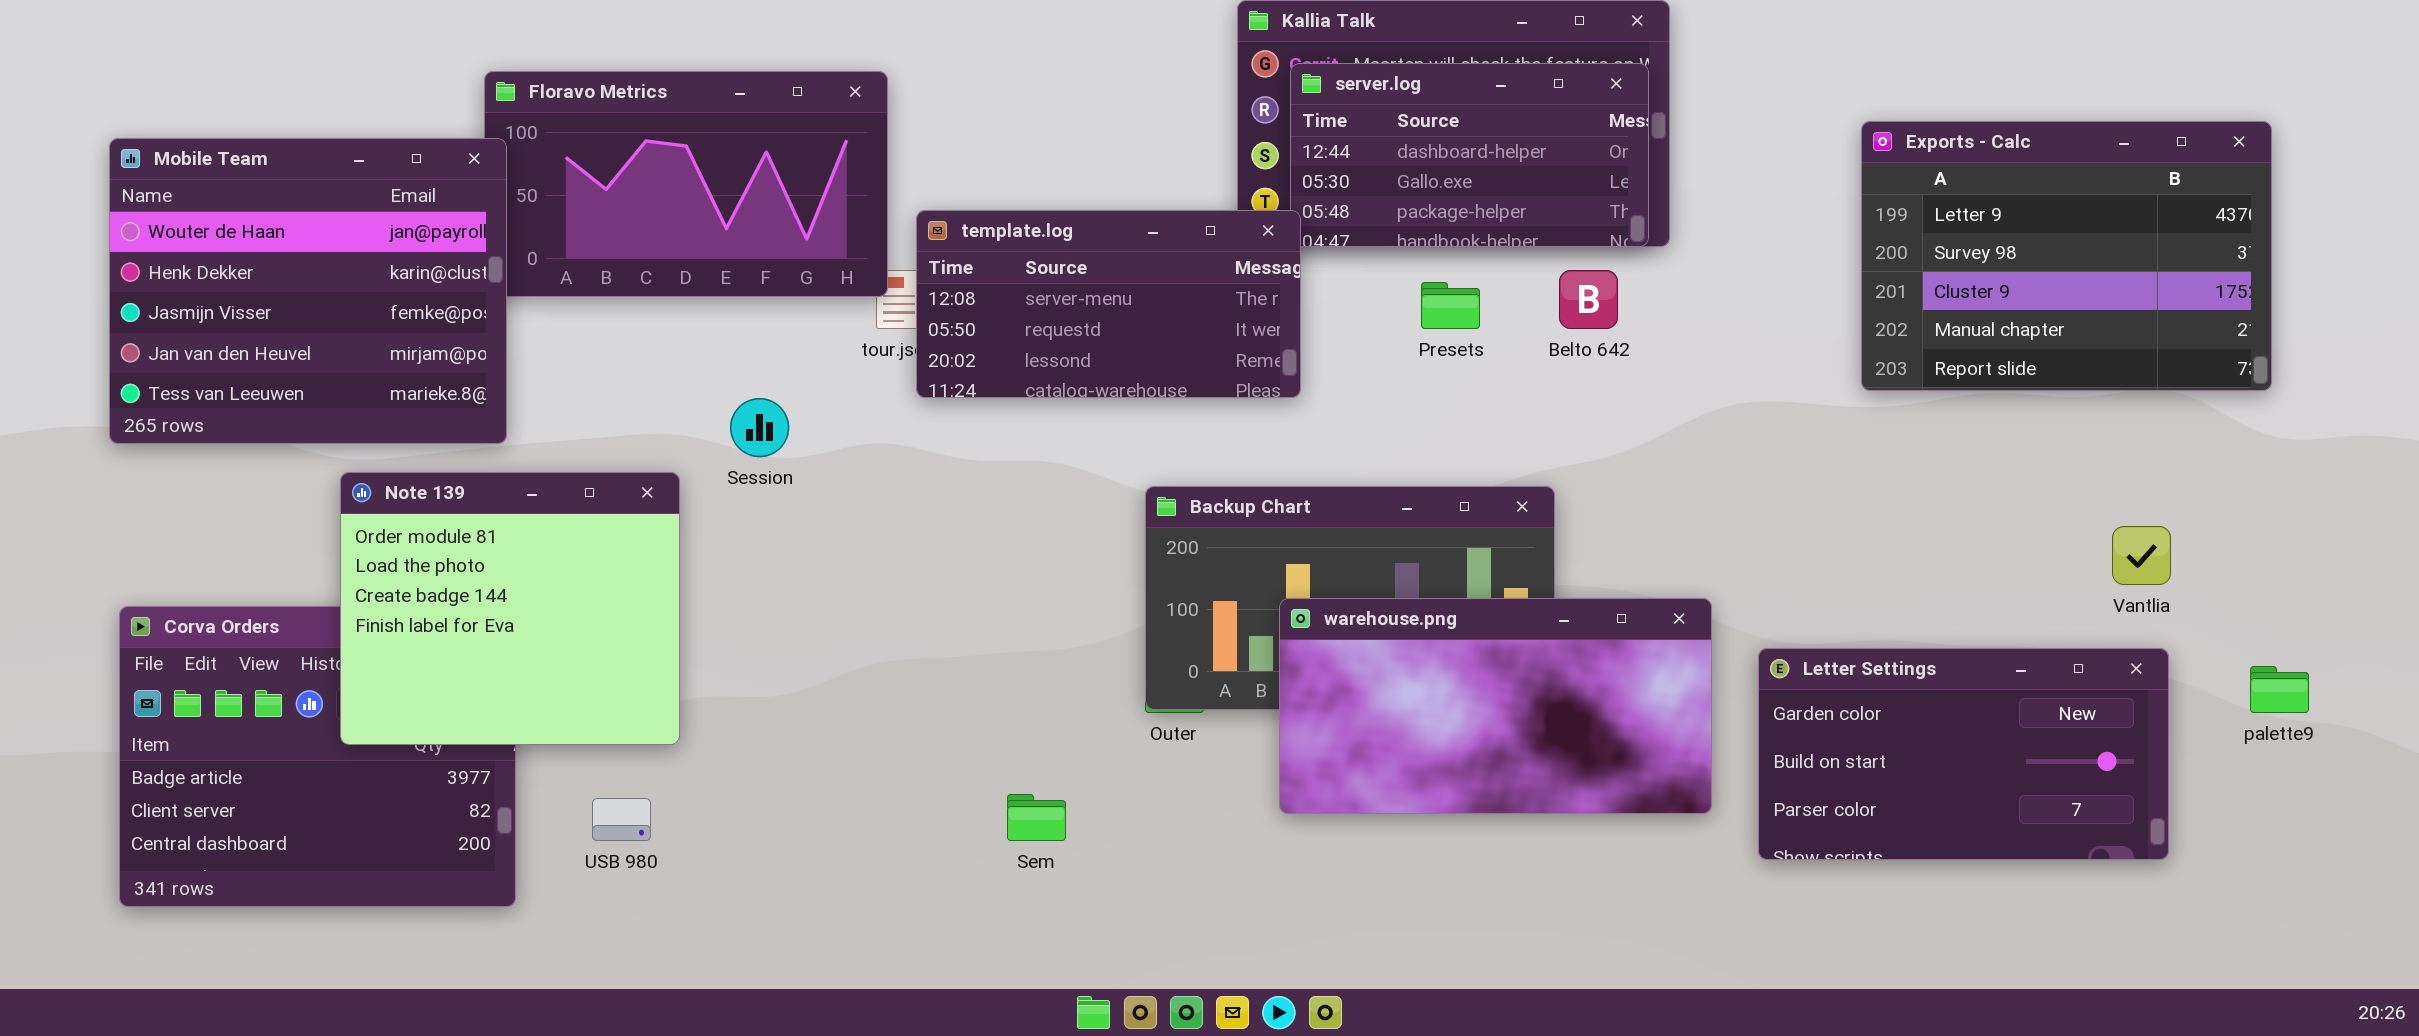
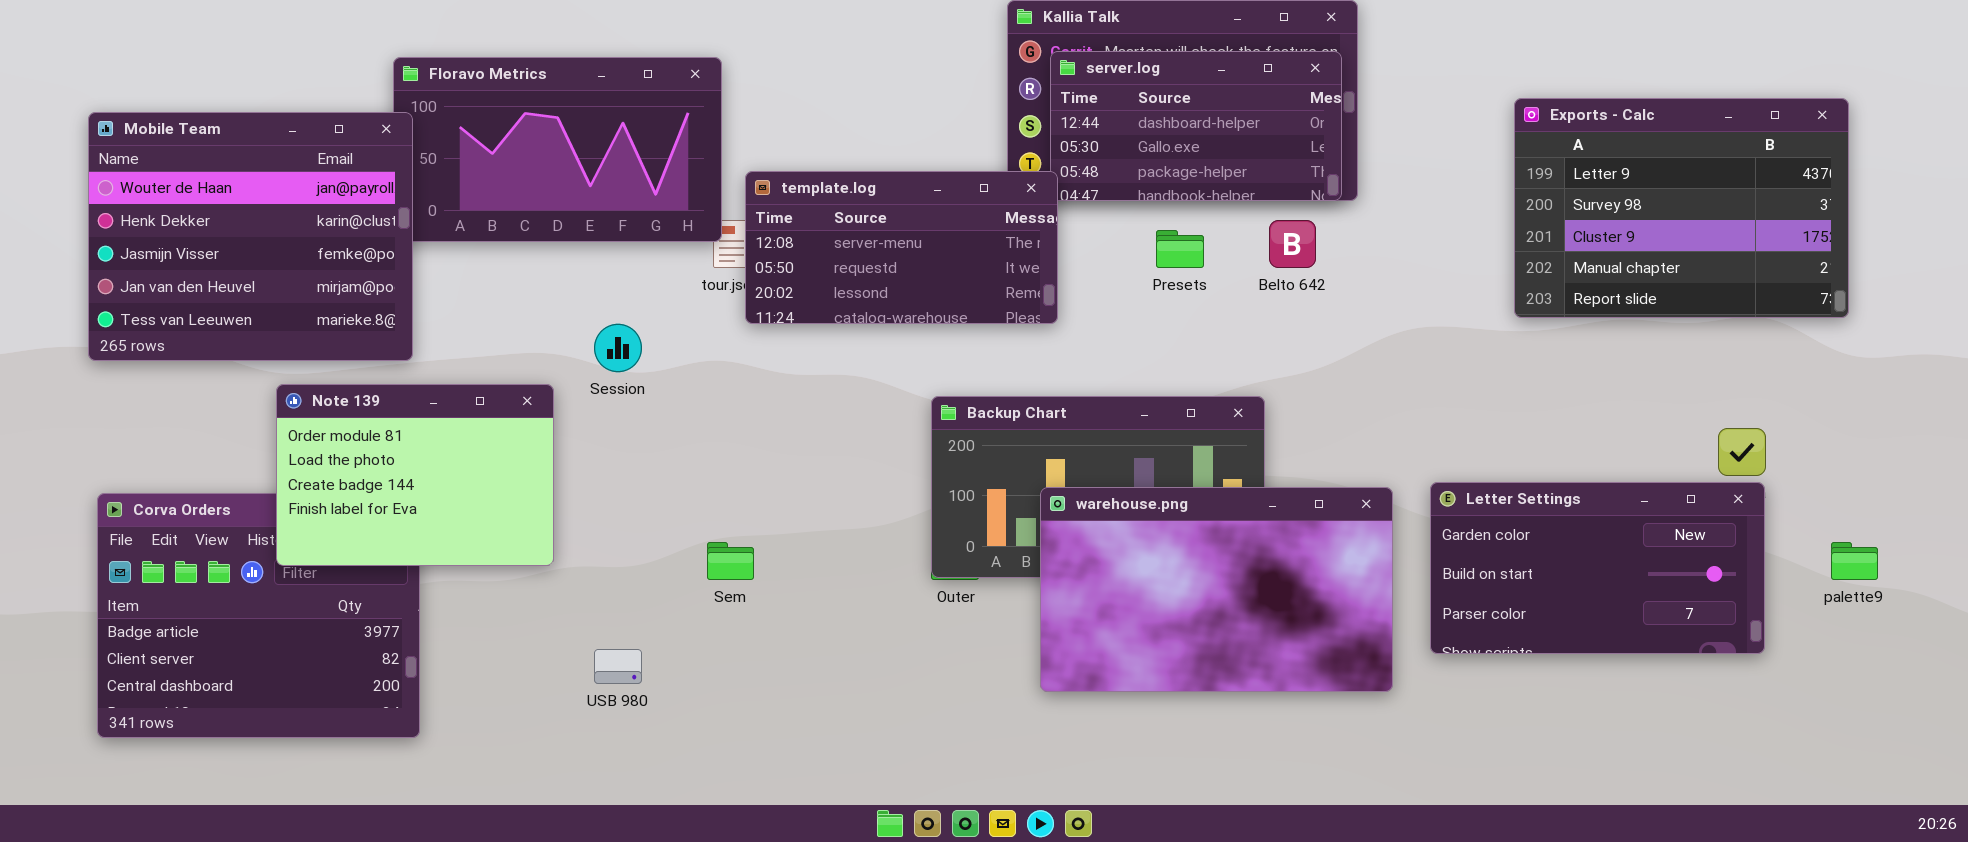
Note 139: [340,472,680,745] -> [276,384,554,566], resized
warehouse.png: [1279,598,1712,814] -> [1040,487,1393,692], resized
Letter Settings: [1758,648,2169,860] -> [1430,482,1765,654], moved
Sem: [1007,794,1066,841] -> [707,542,754,580], moved
USB 980: [592,798,651,841] -> [594,649,642,684], moved

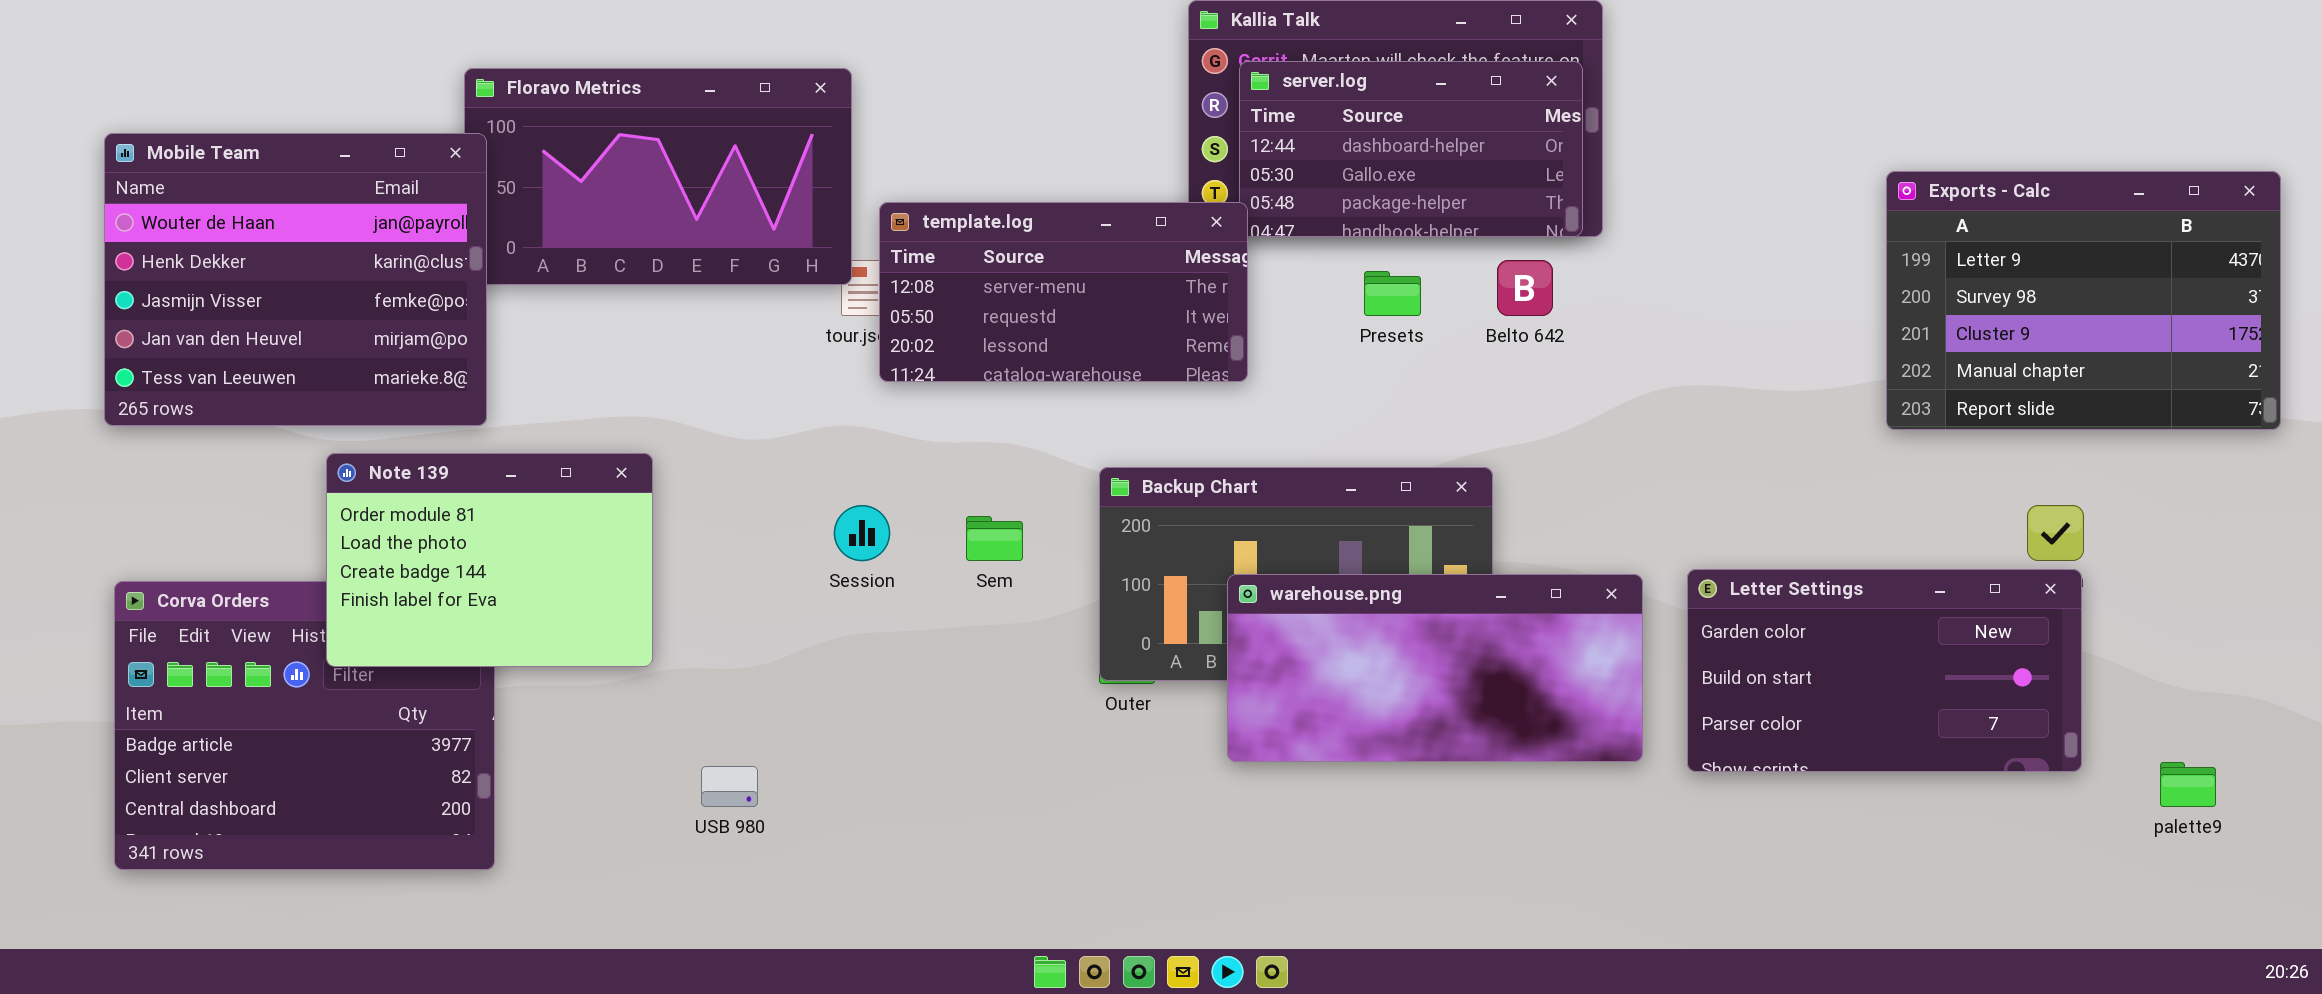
Exports - Calc: [1514,98,1849,318] -> [1886,171,2281,430], moved
Session: [594,324,642,372] -> [834,505,890,561], moved
warehouse.png: [1040,487,1393,692] -> [1227,574,1643,762], resized
Sem: [707,542,754,580] -> [966,516,1023,561], moved
palette9: [1831,542,1878,580] -> [2160,762,2216,807], moved

